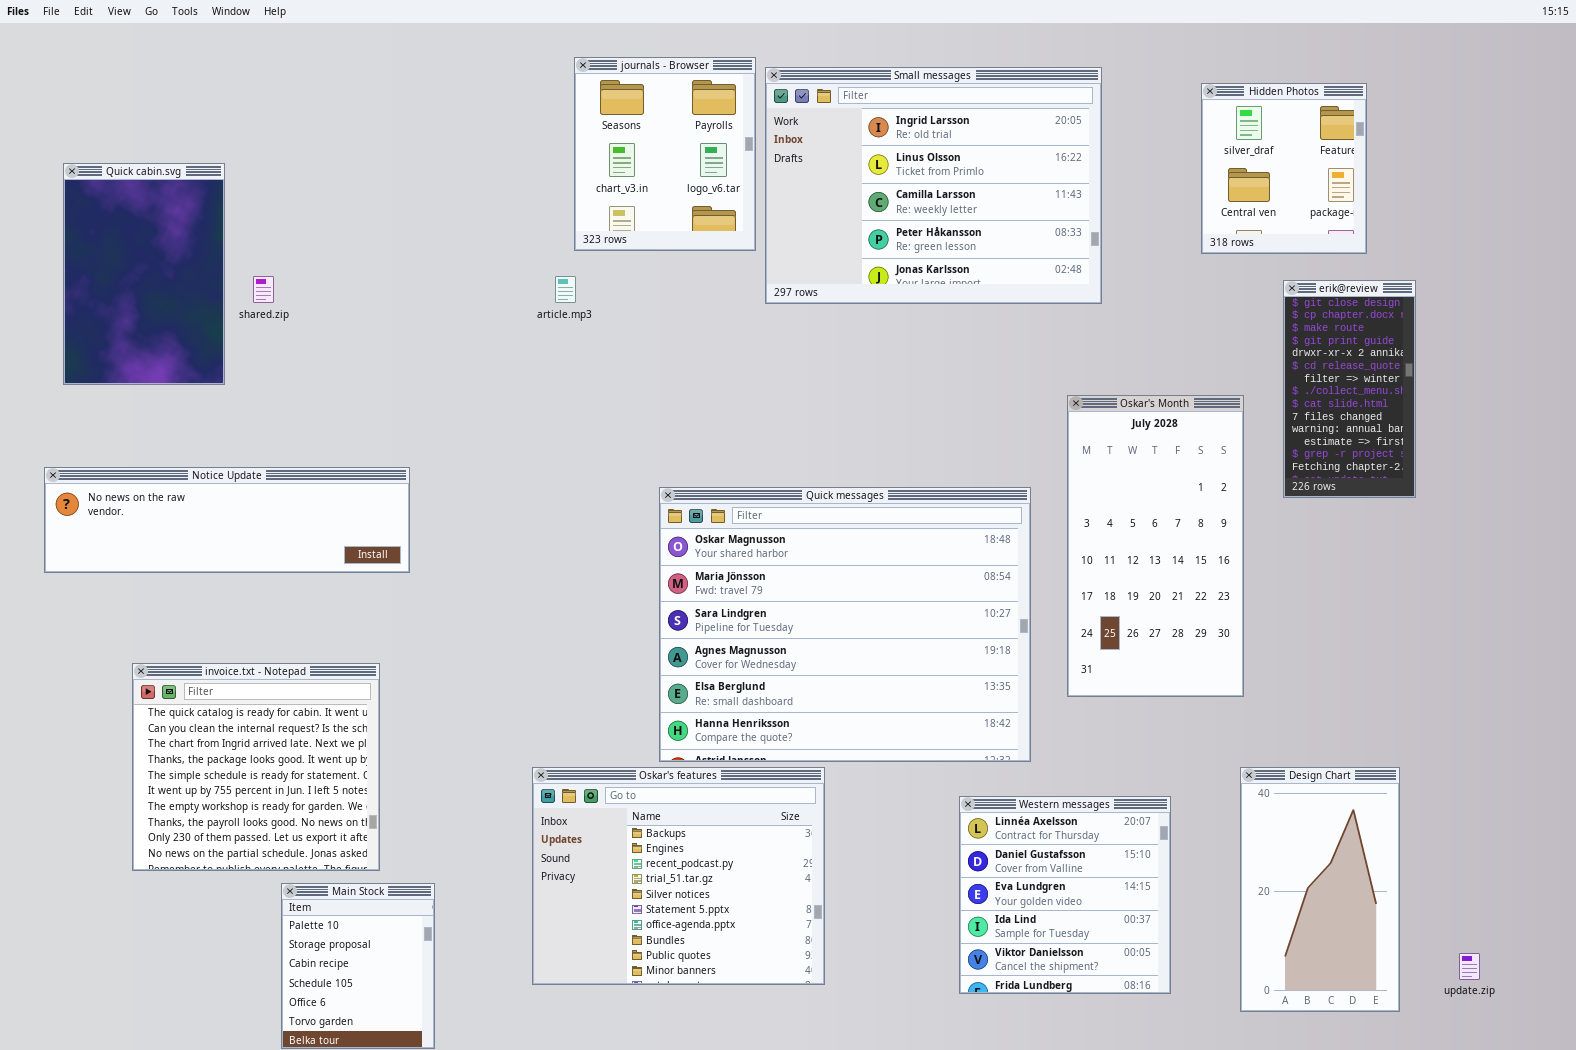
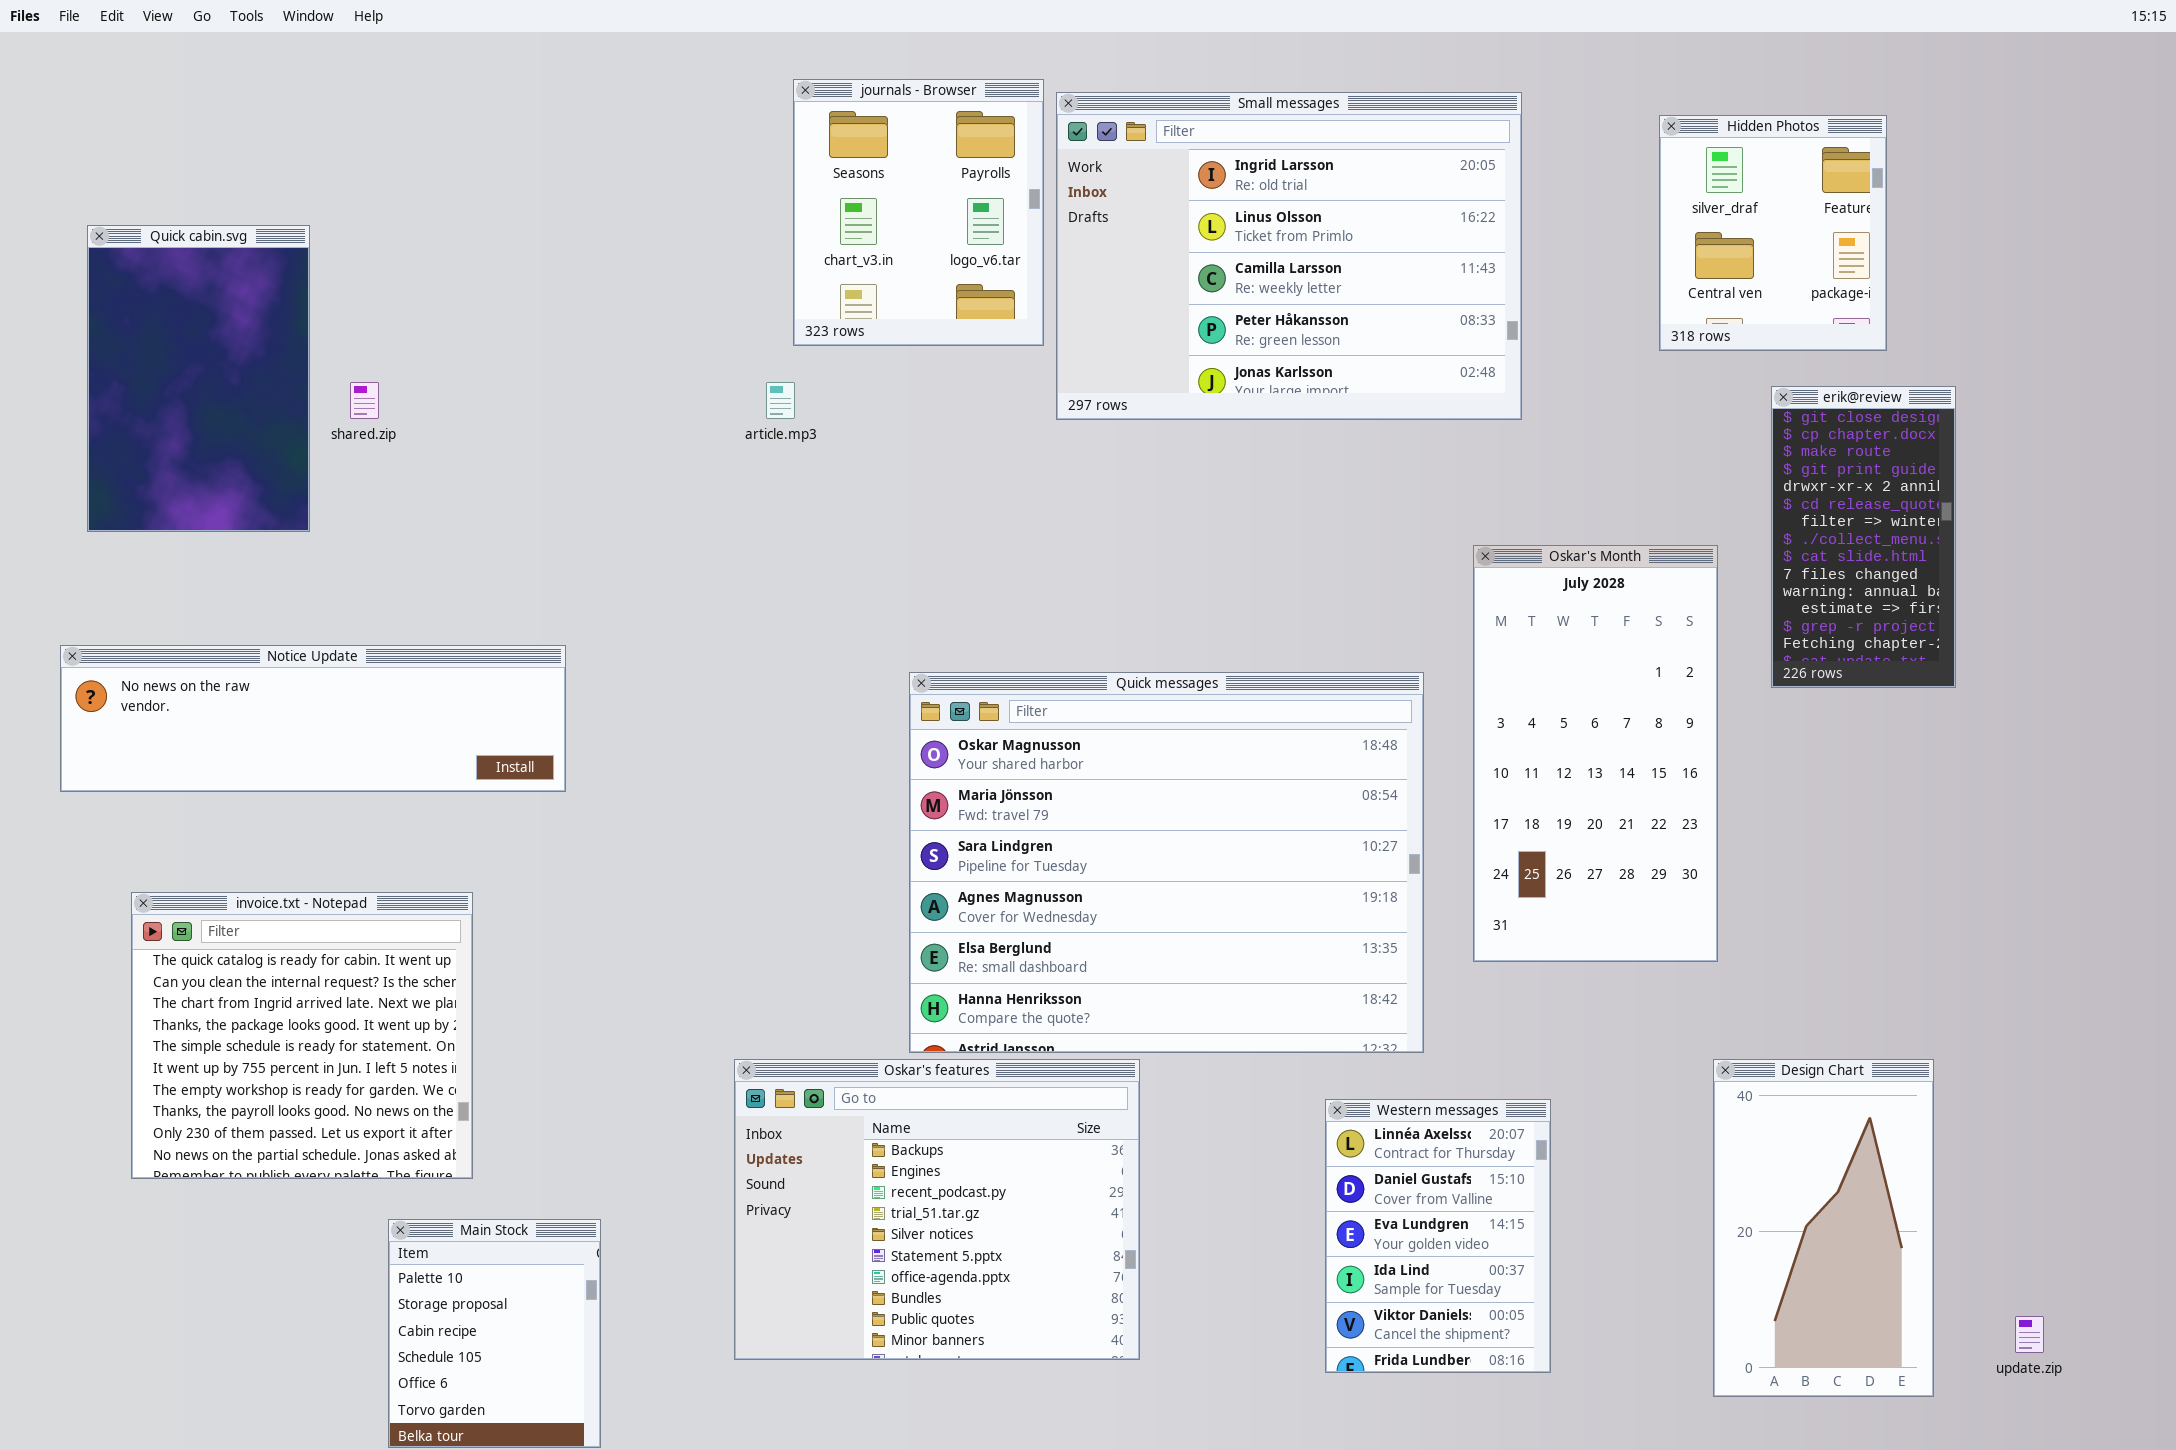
invoice.txt - Notepad: [132,663,380,871] -> [131,892,473,1179], moved
Western messages: [959,796,1171,994] -> [1325,1099,1551,1373], resized

